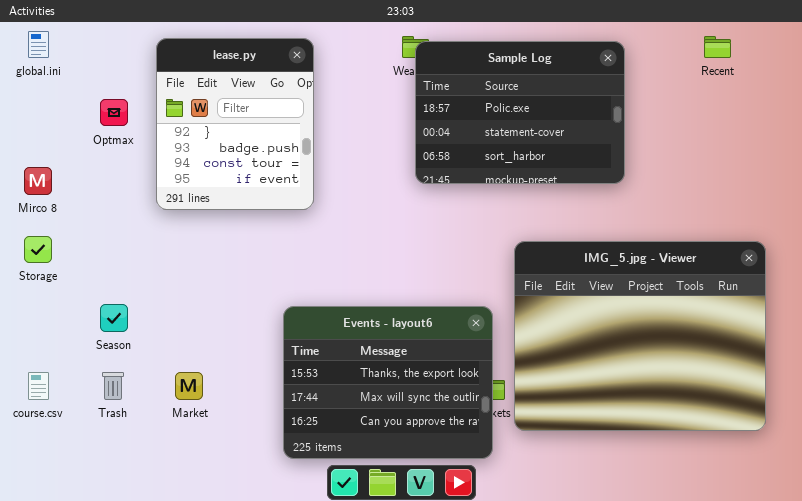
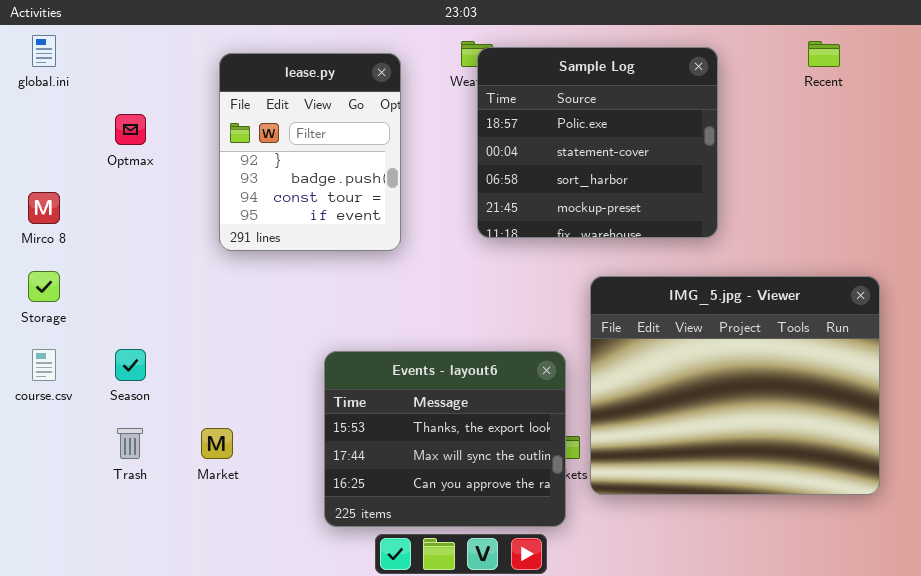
lease.py: [156,38,314,210] -> [219,53,401,251], moved
Sample Log: [415,41,625,184] -> [477,47,718,238], resized
course.csv: [28,372,49,400] -> [32,349,56,381], moved

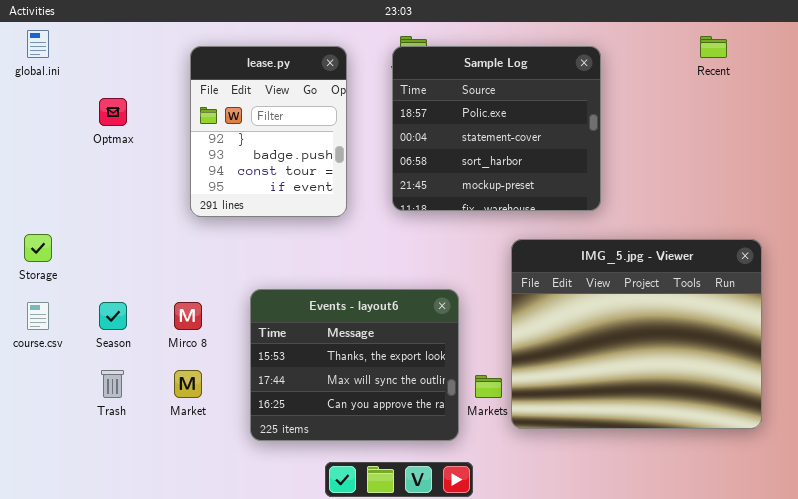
Sample Log: [477,47,718,238] -> [392,46,601,211], moved
Mirco 8: [28,192,60,224] -> [174,302,202,330], moved
Events - layout6: [324,351,566,527] -> [250,289,459,441], moved

